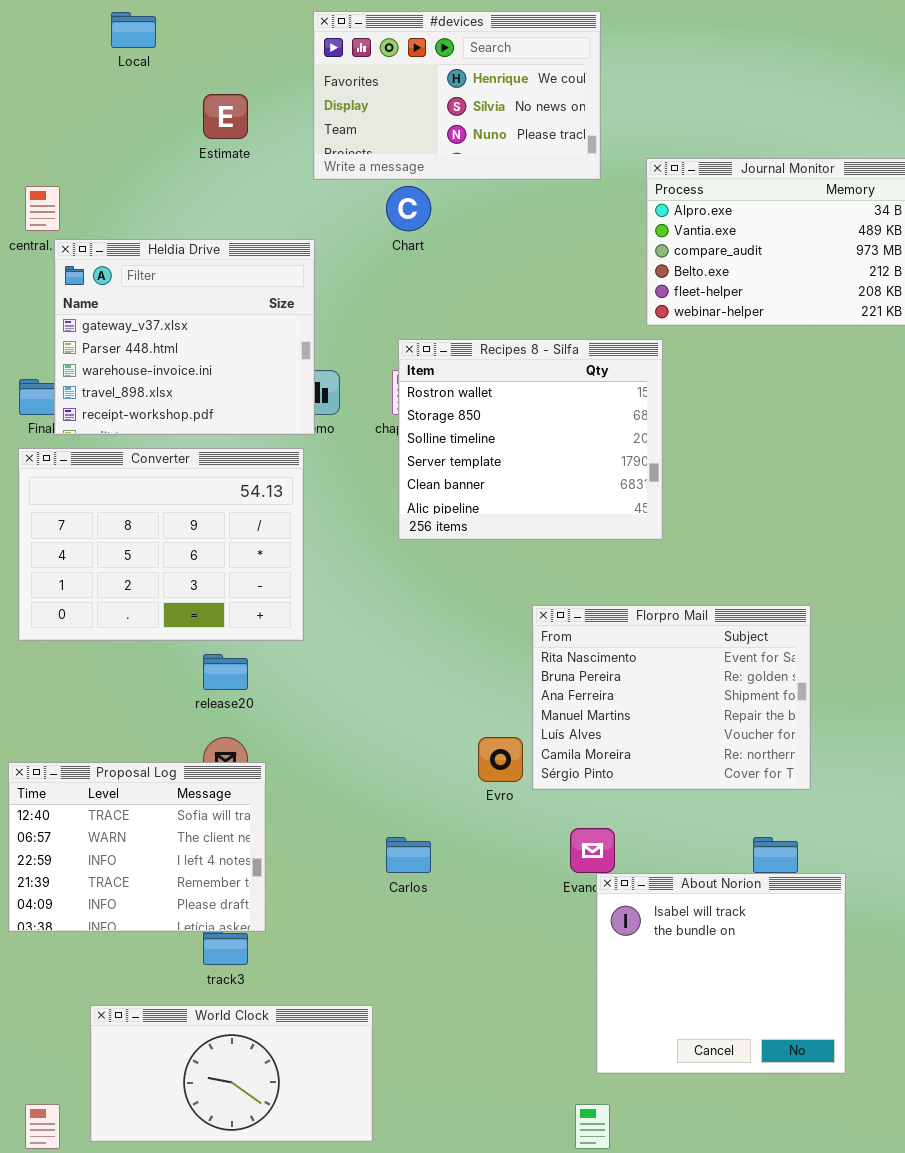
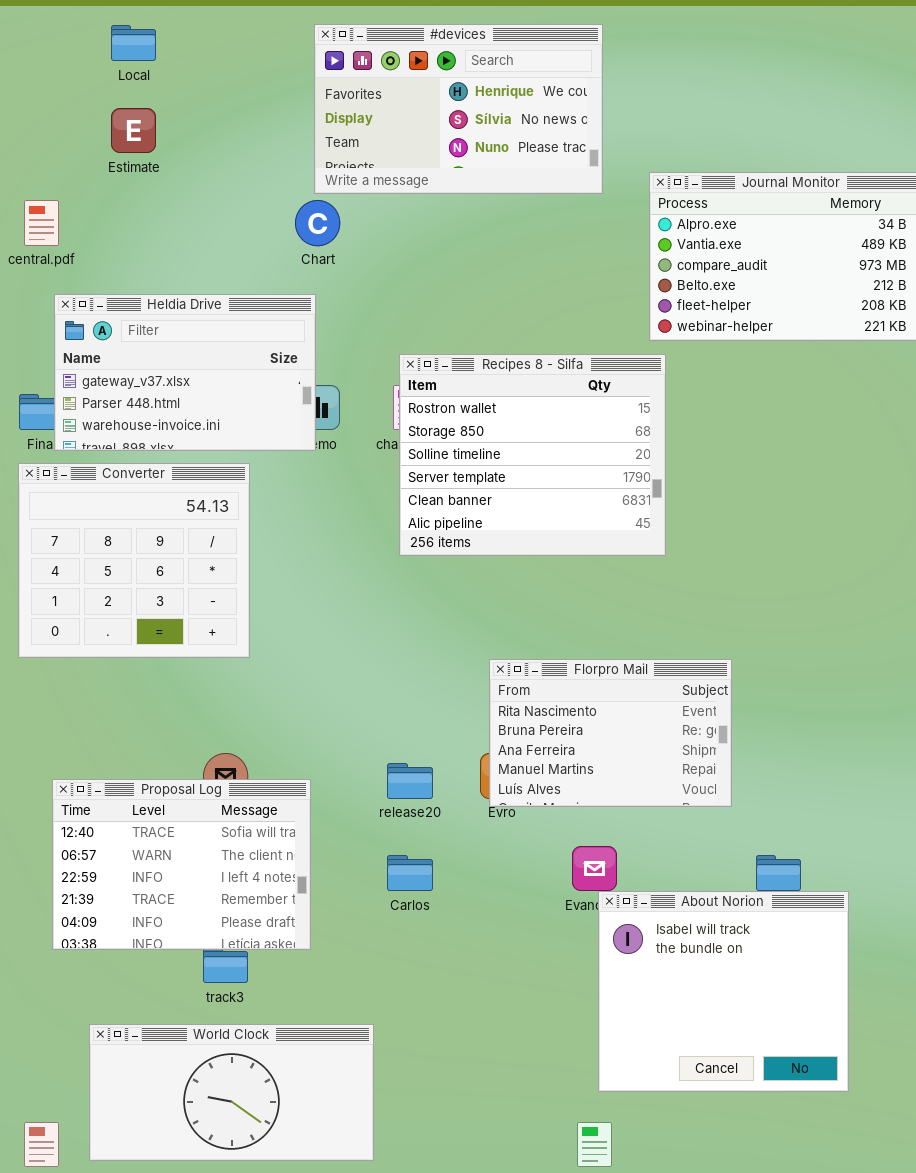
Estimate: [203,94,248,139] -> [111,108,156,153], moved
Chart: [386,186,431,231] -> [295,200,340,246], moved
Heldia Drive: [54,239,315,435] -> [54,294,316,451], resized
Converter: [18,448,304,641] -> [18,463,250,658], resized
Florpro Mail: [532,605,811,790] -> [489,659,732,807], moved, resized
release20: [203,654,248,690] -> [387,763,433,799], moved
Proposal Log: [8,762,266,932] -> [52,779,311,950], moved

